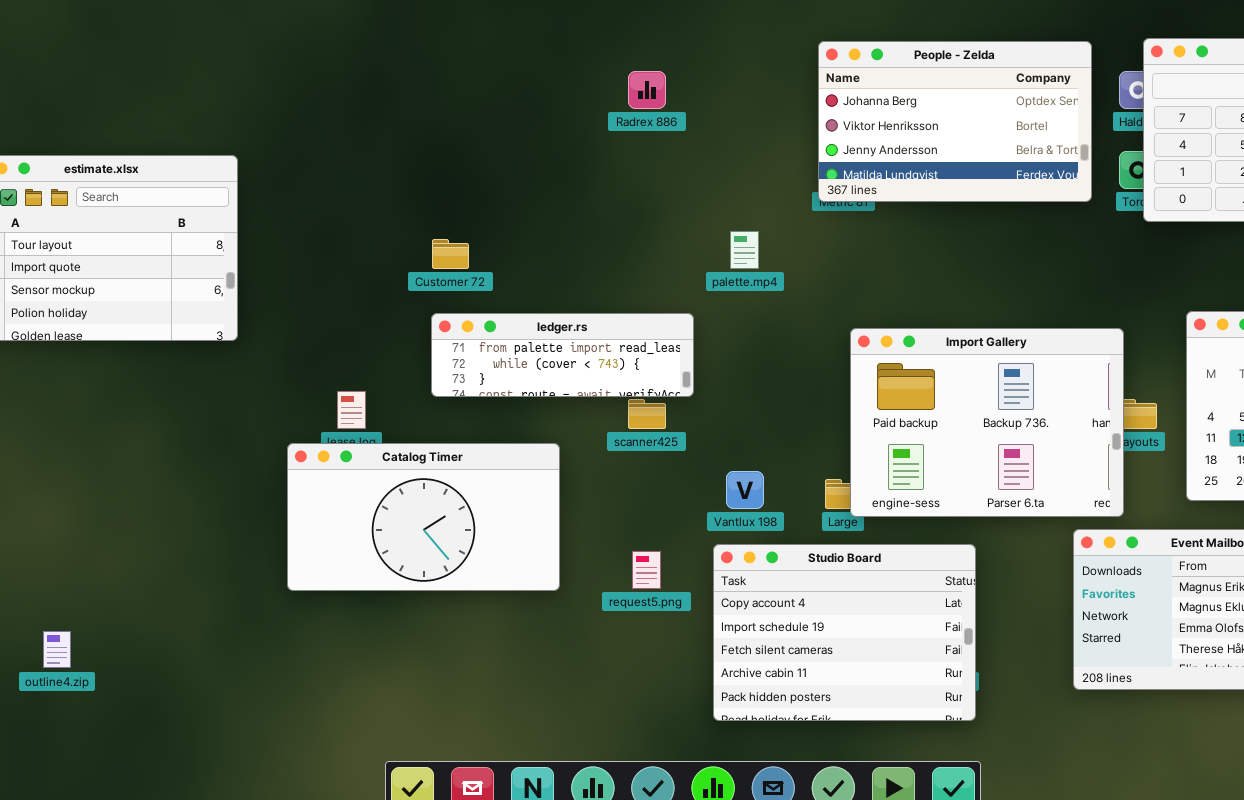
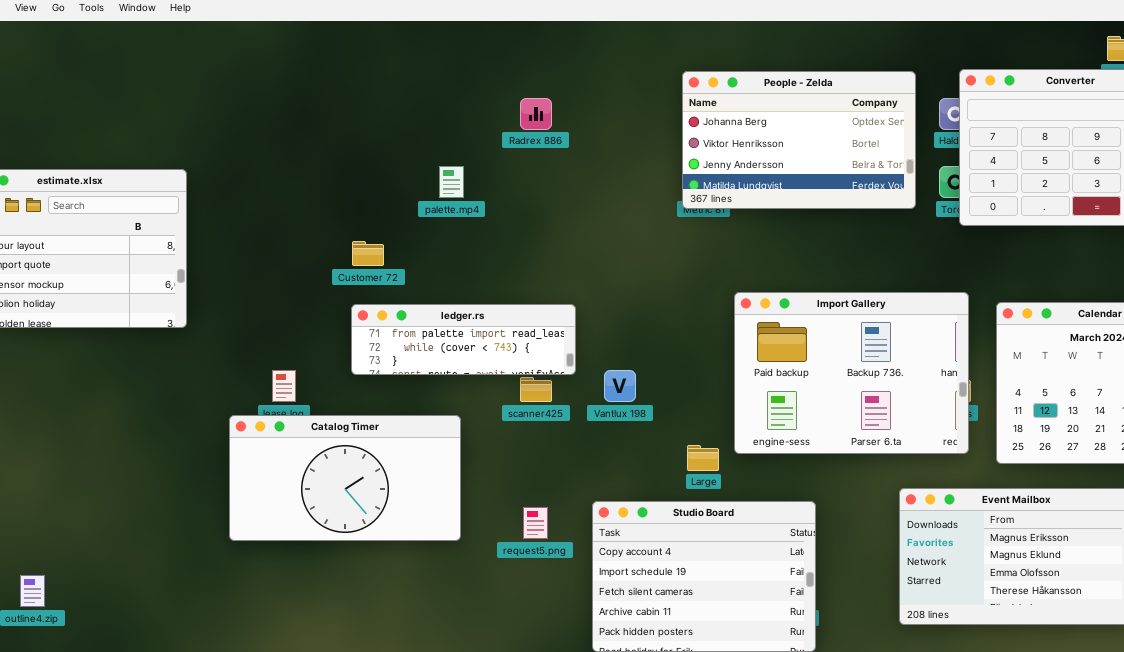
palette.mp4: [730,231,759,269] -> [439,166,464,198], moved
Import Gallery: [850,328,1124,517] -> [734,292,969,454], moved
Vantlux 198: [726,471,764,509] -> [604,370,636,402], moved

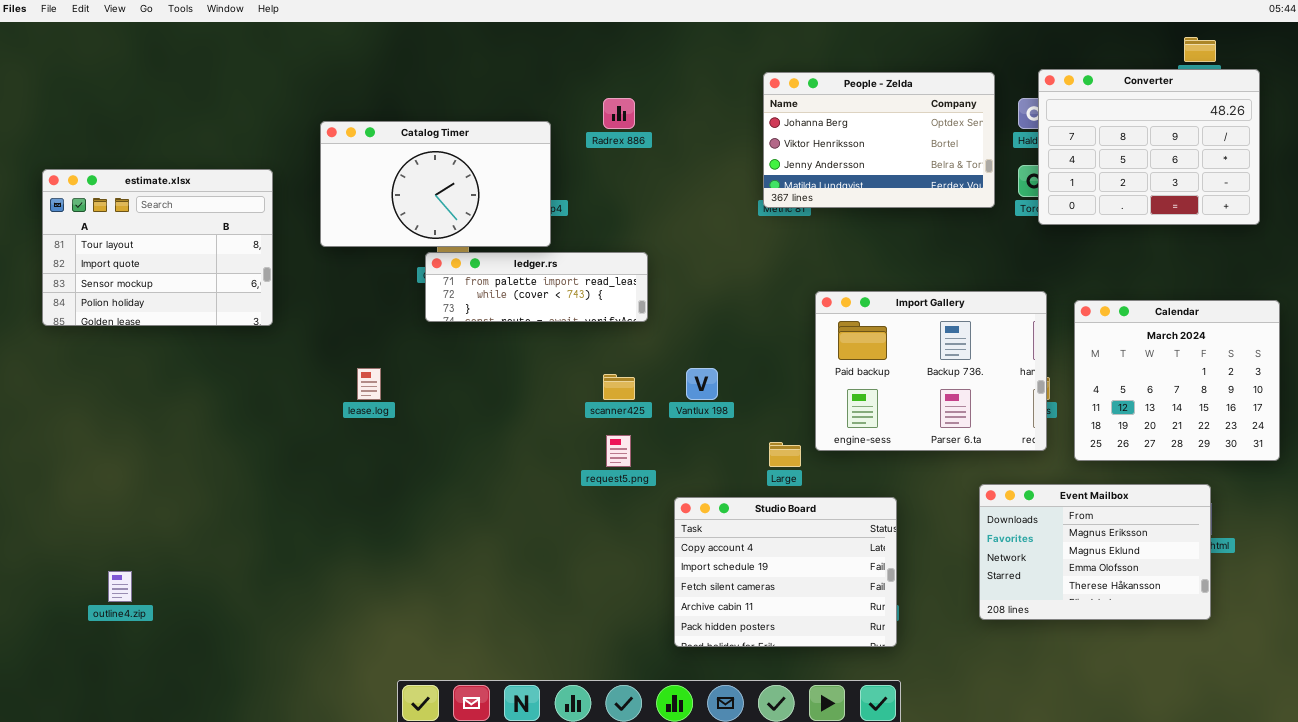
ledger.rs: [351,304,576,375] -> [425,252,648,322], moved
Catalog Timer: [229,415,461,541] -> [320,121,551,247], moved
request5.png: [523,507,548,539] -> [606,435,631,467], moved

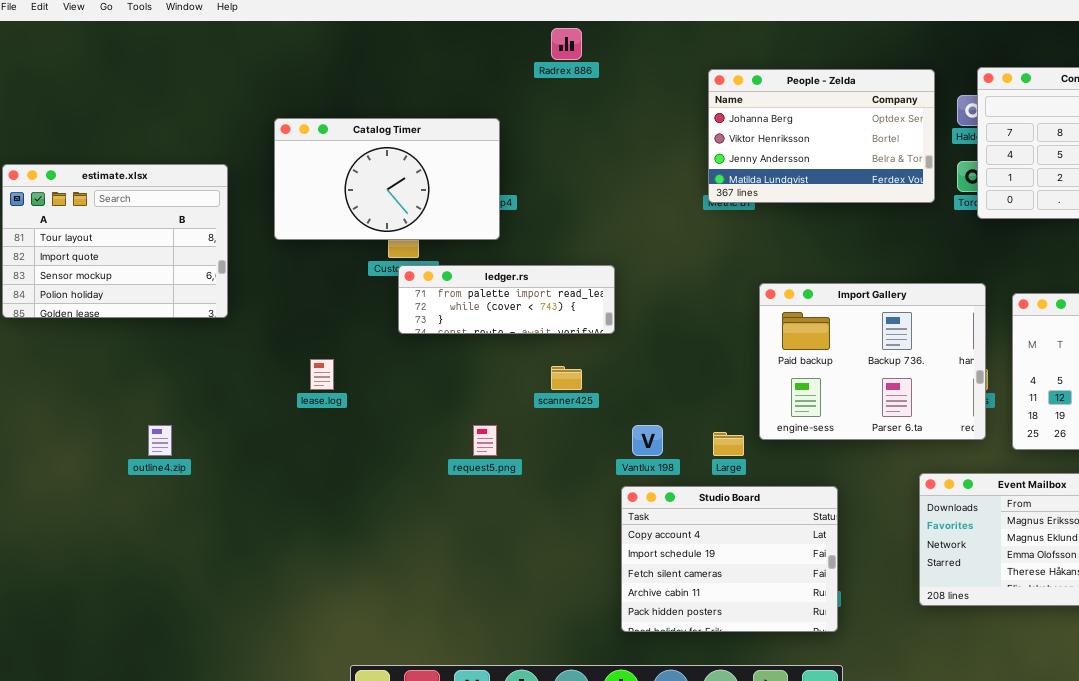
Radrex 886: [603,98,635,129] -> [551,28,582,60], moved
ledger.rs: [425,252,648,322] -> [398,265,615,334], moved
Vantlux 198: [686,368,718,400] -> [632,425,663,456], moved
request5.png: [606,435,631,467] -> [473,425,497,456], moved
outline4.zip: [108,571,132,602] -> [148,425,172,456], moved

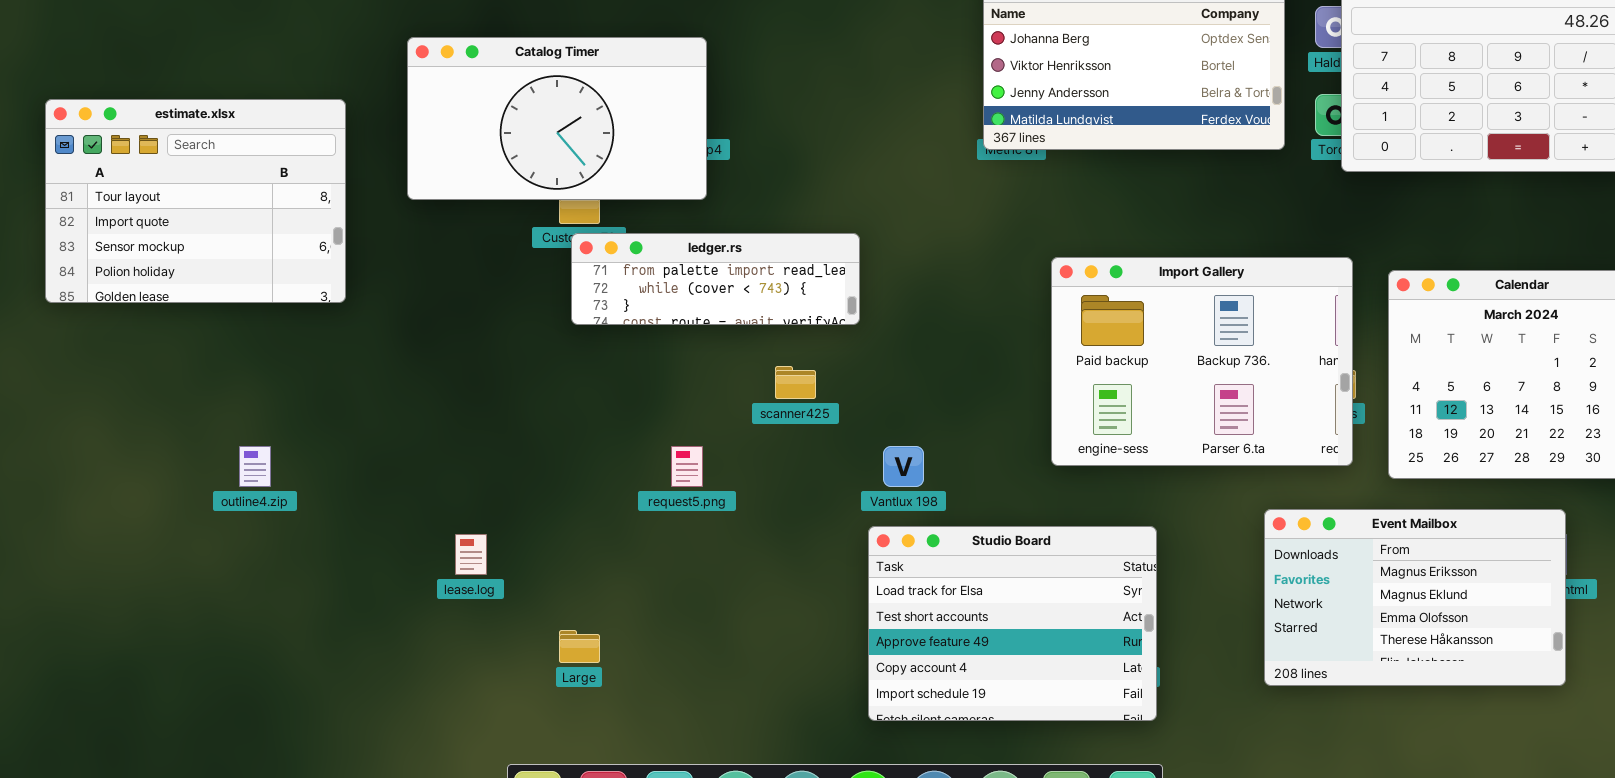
lease.log: [310,359,334,390] -> [455,534,487,575], moved
Large: [713,432,744,456] -> [559,630,600,663], moved
Studio Board: [621,486,838,632] -> [868,526,1157,721], scrolled up 3 rows

